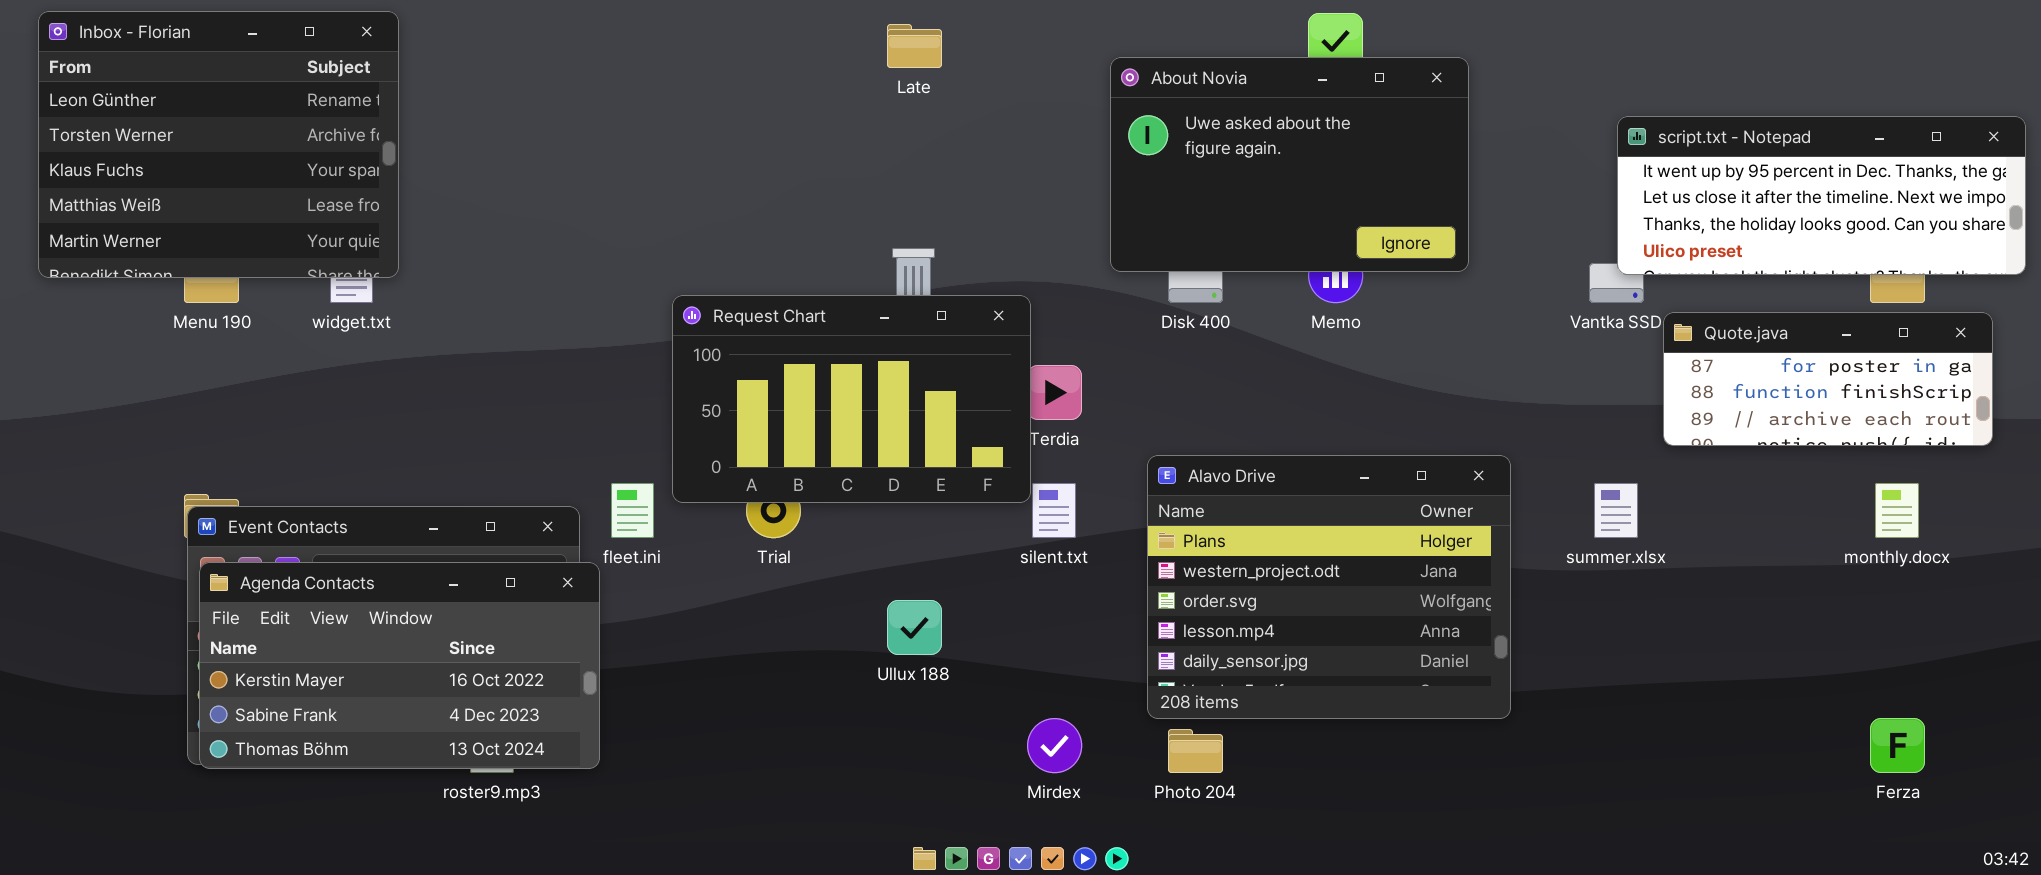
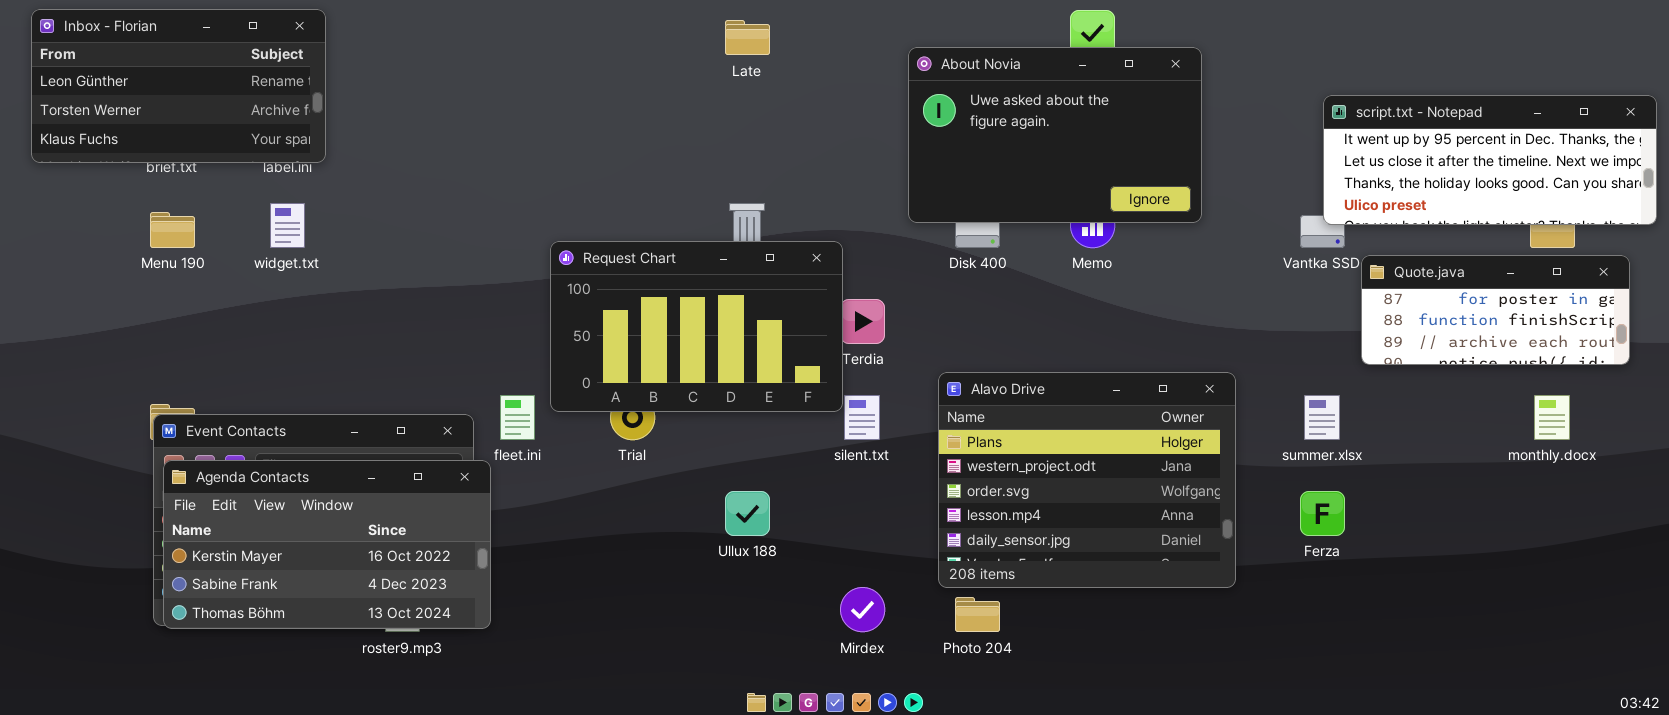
Inbox - Florian: [38,11,399,278] -> [31,9,326,163], resized
Ferza: [1870,718,1925,773] -> [1300,491,1345,536], moved

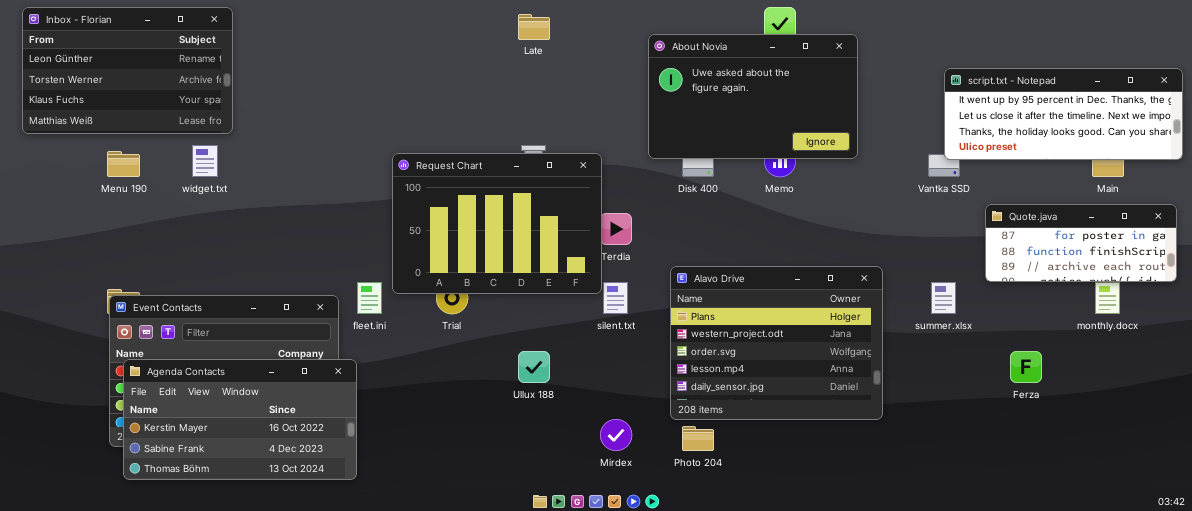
Inbox - Florian: [31,9,326,163] -> [22,7,233,134], resized
Request Chart: [550,241,843,412] -> [392,153,602,294], resized
Quote.java: [1361,255,1630,365] -> [985,204,1177,282], moved
Agenda Contacts: [163,460,491,629] -> [123,359,357,480], moved
Ferza: [1300,491,1345,536] -> [1010,351,1042,383], moved

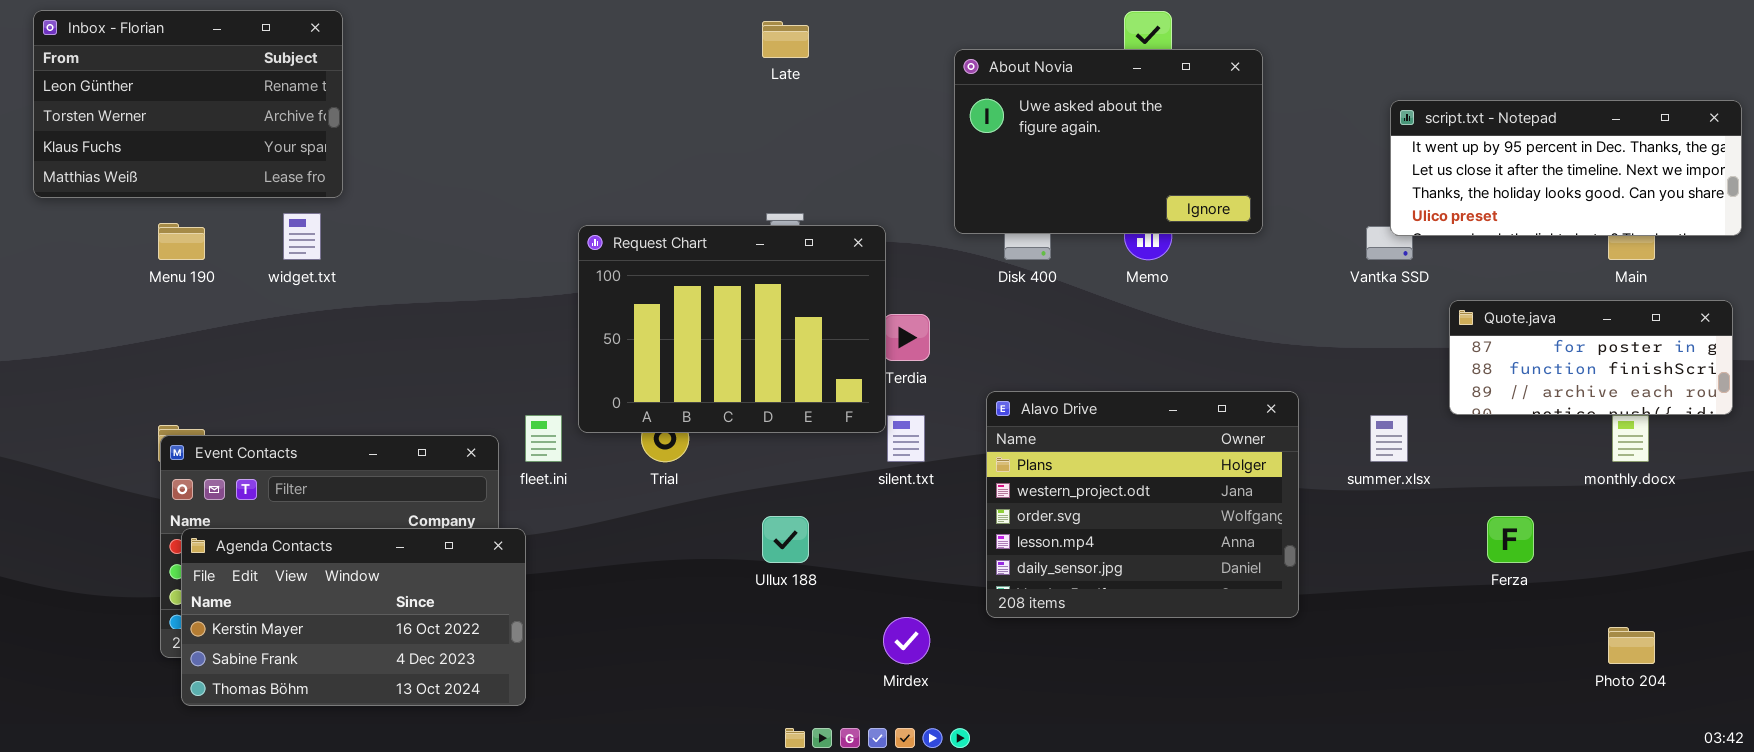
Photo 204: [682,426,714,451] -> [1608,627,1655,664], moved

